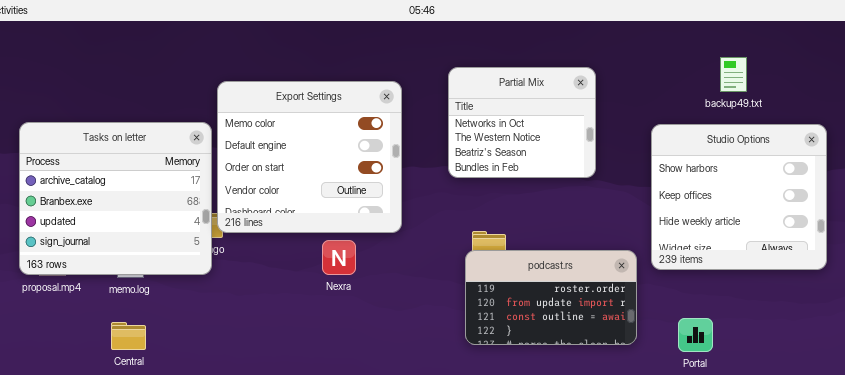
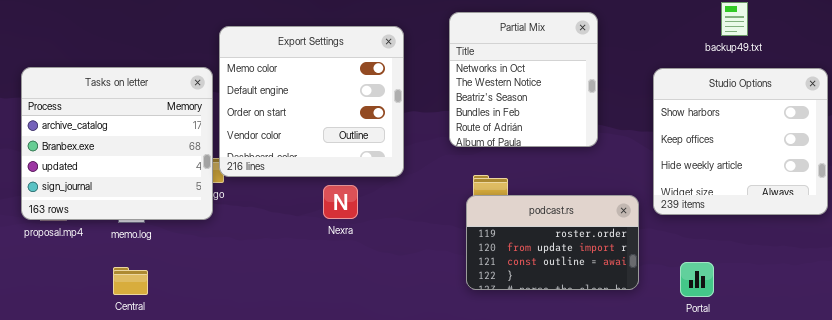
Partial Mix: [448,67,596,178] -> [449,12,598,147], resized

